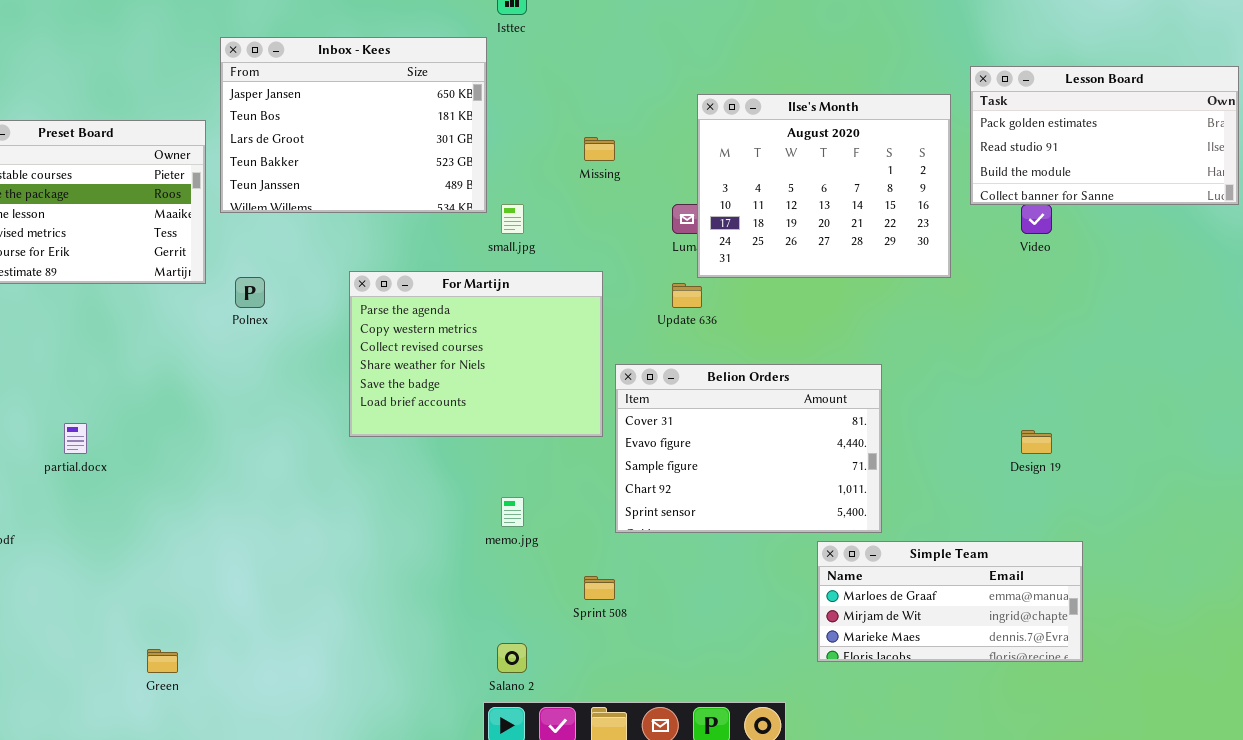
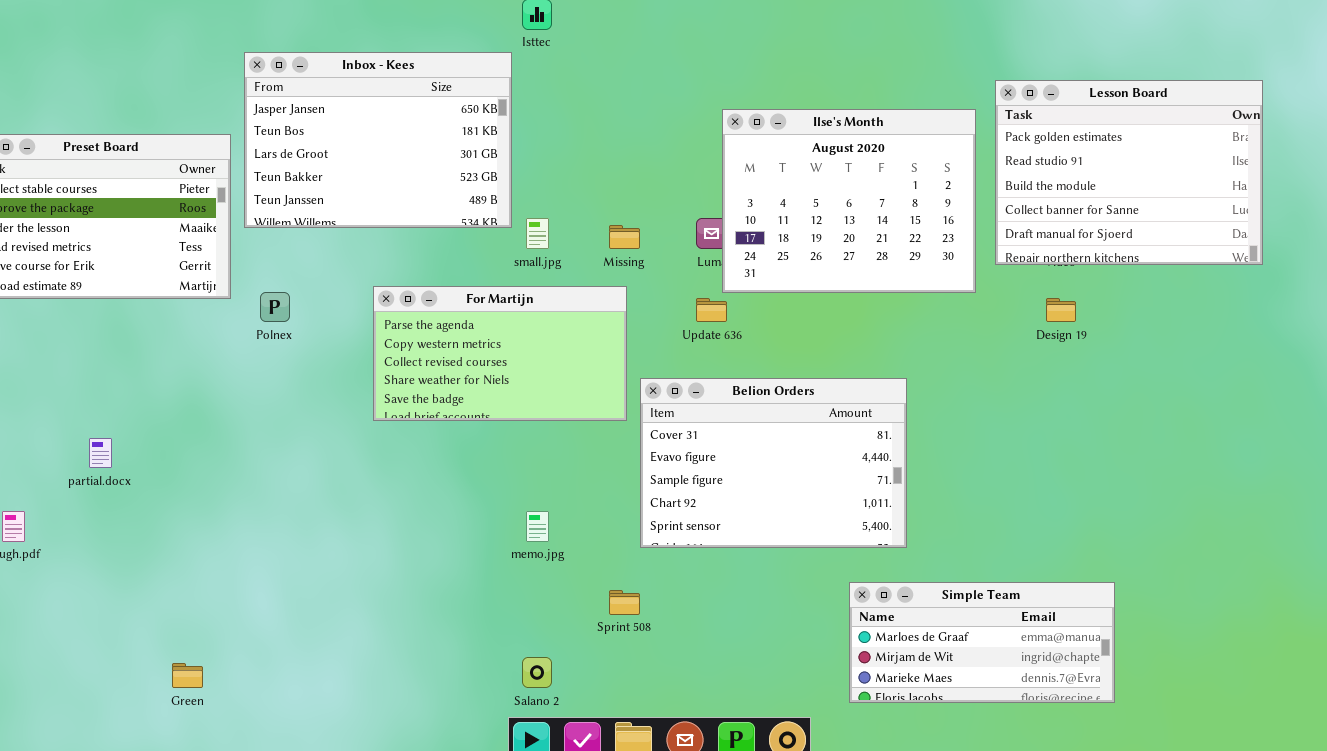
Lesson Board: [970,66,1239,205] -> [995,80,1263,265], resized
Missing: [584,137,615,161] -> [609,225,640,249], moved
For Martijn: [349,271,603,437] -> [373,286,627,421], resized
Design 19: [1021,430,1052,454] -> [1046,298,1076,322], moved
Simple Team: [817,541,1083,662] -> [849,582,1115,703], moved

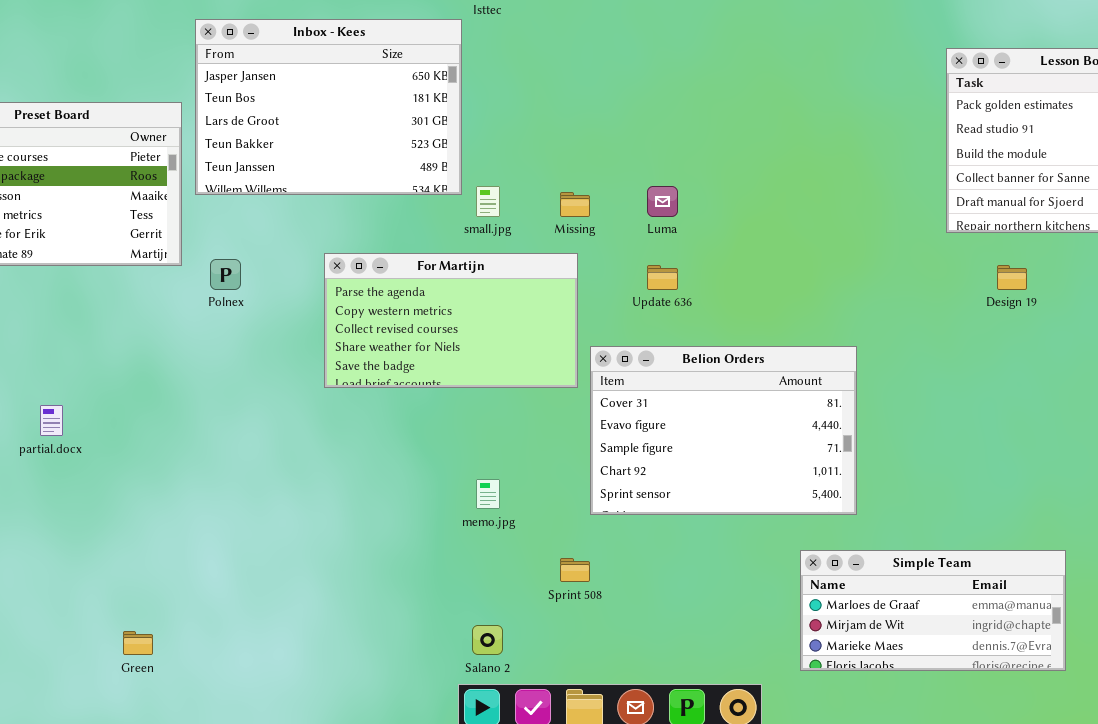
Ilse's Month: [722,109,976,293] -> none, closed

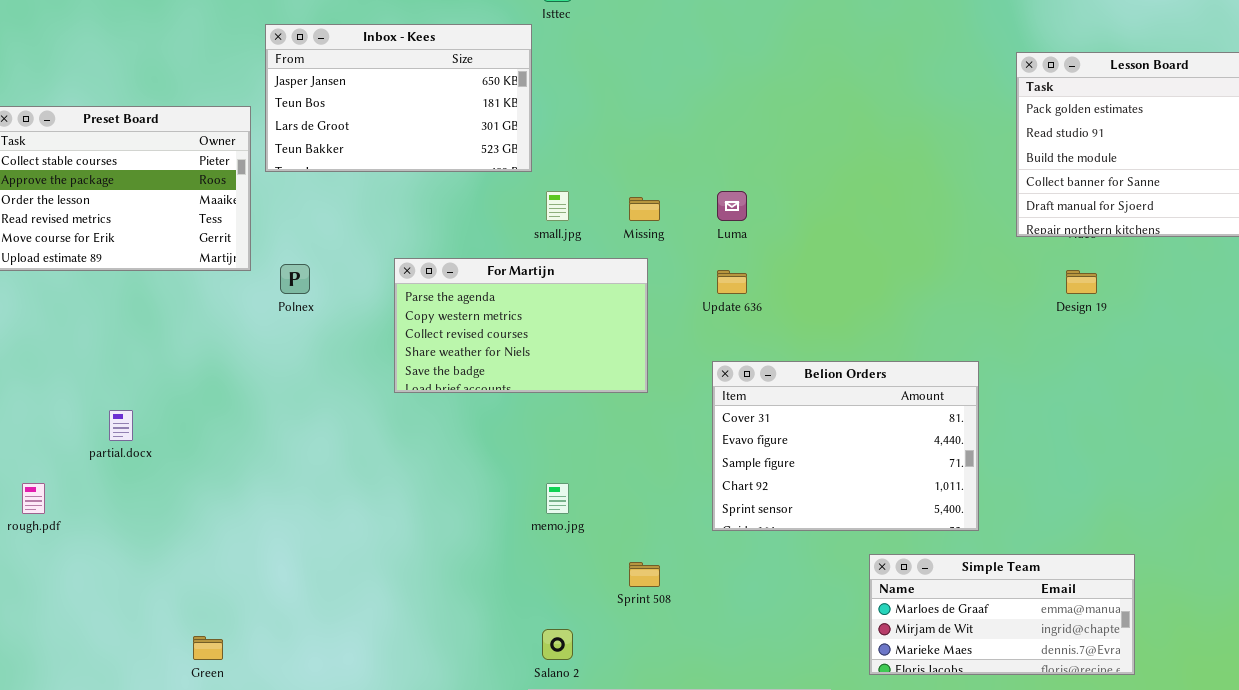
Inbox - Kees: [195,19,462,195] -> [265,24,532,172], resized
Belion Orders: [590,346,857,515] -> [712,361,979,531], moved

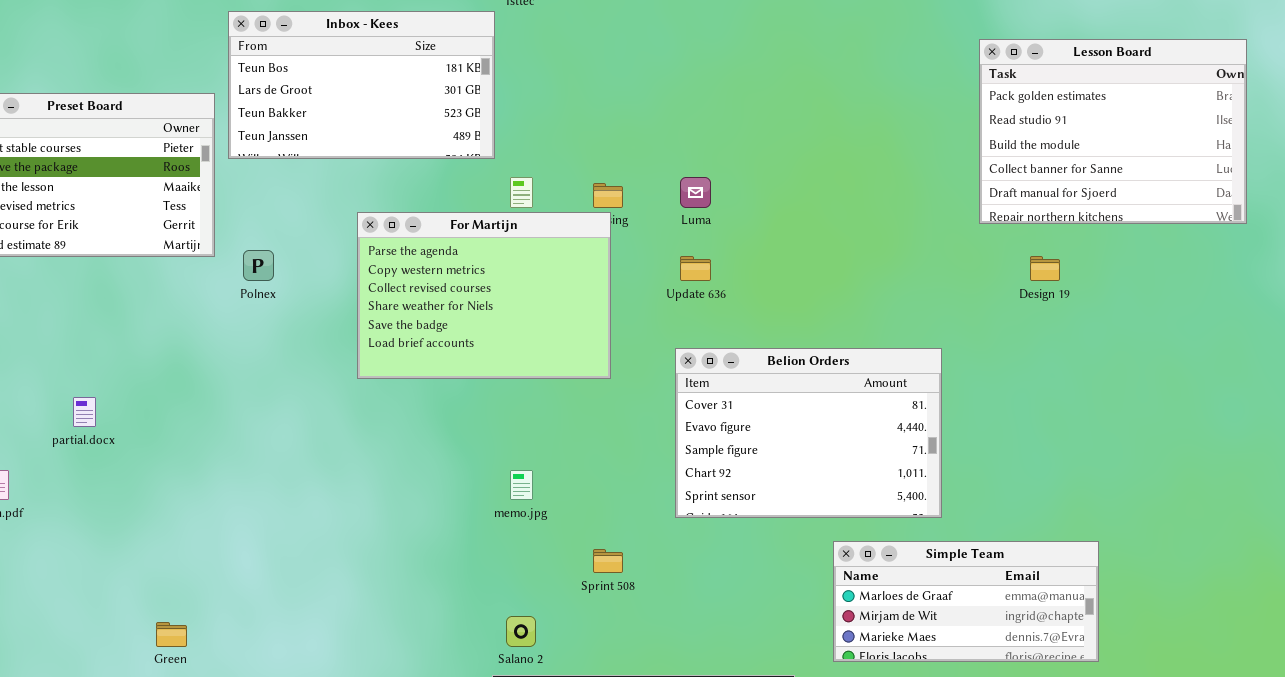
Inbox - Kees: [265,24,532,172] -> [228,11,495,159], scrolled down 1 row
For Martijn: [394,258,648,393] -> [357,212,611,379], resized

